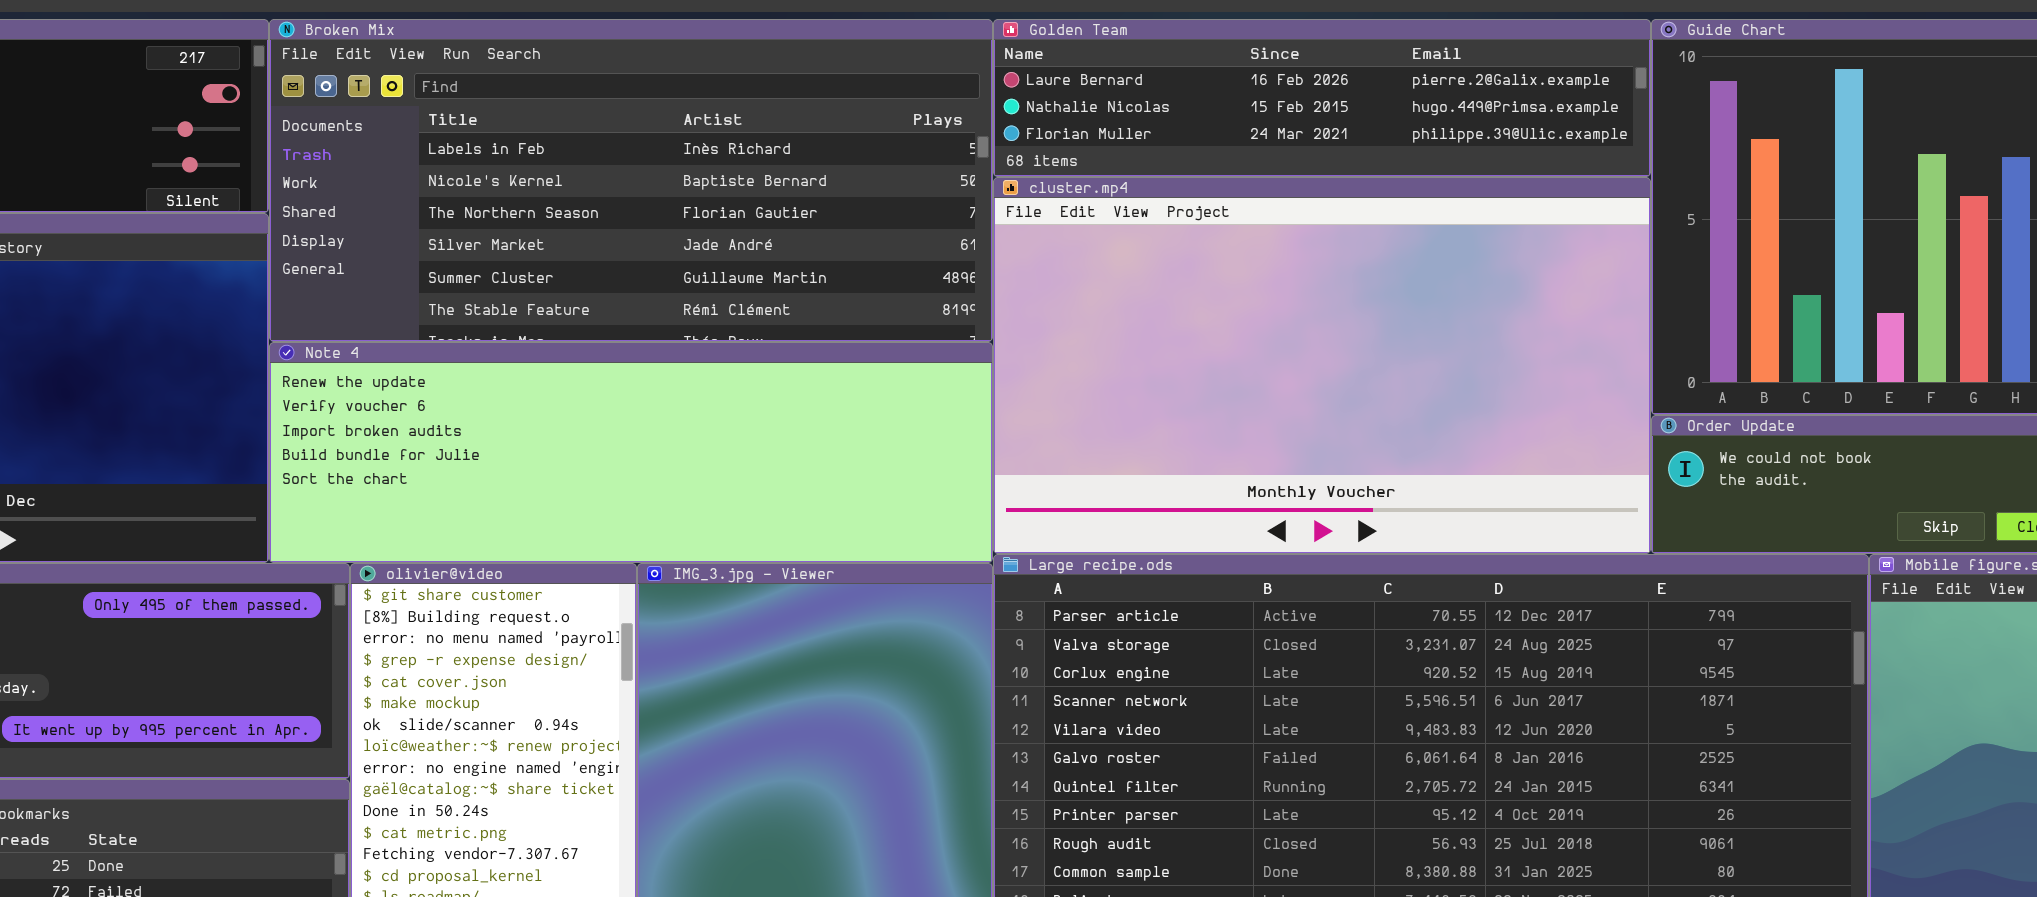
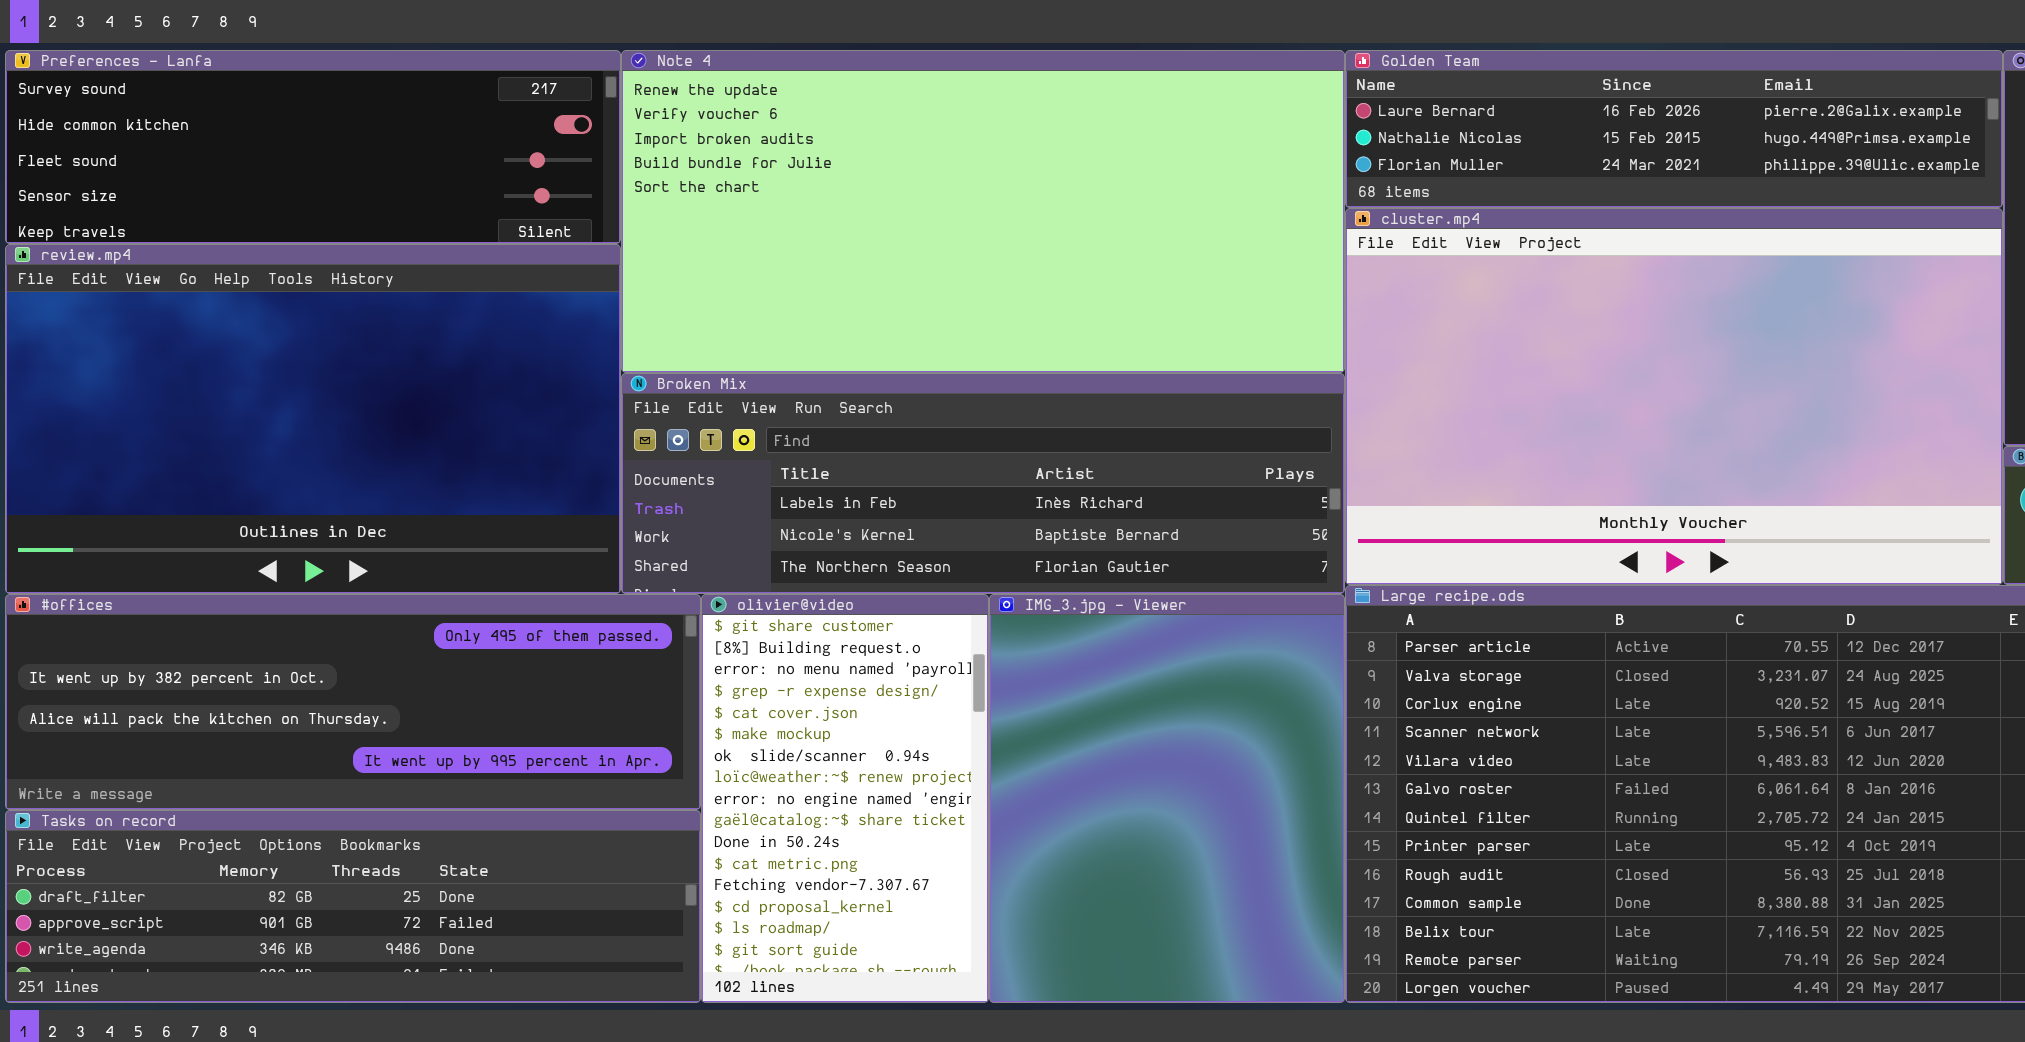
Broken Mix: [269,19,993,342] -> [621,373,1345,594], moved, resized
Note 4: [269,342,993,563] -> [621,50,1345,373], moved, resized

